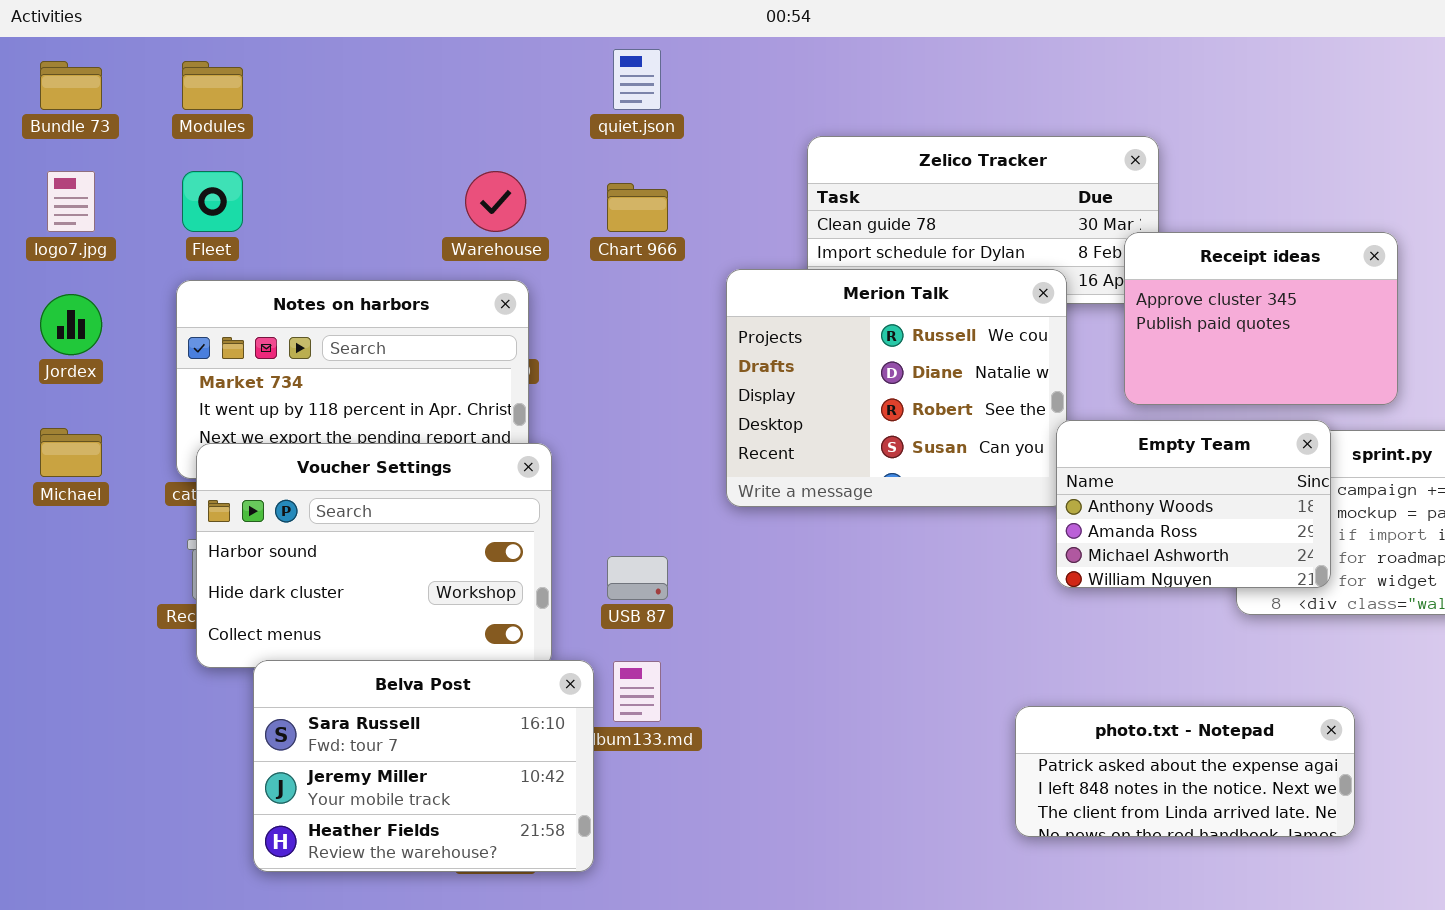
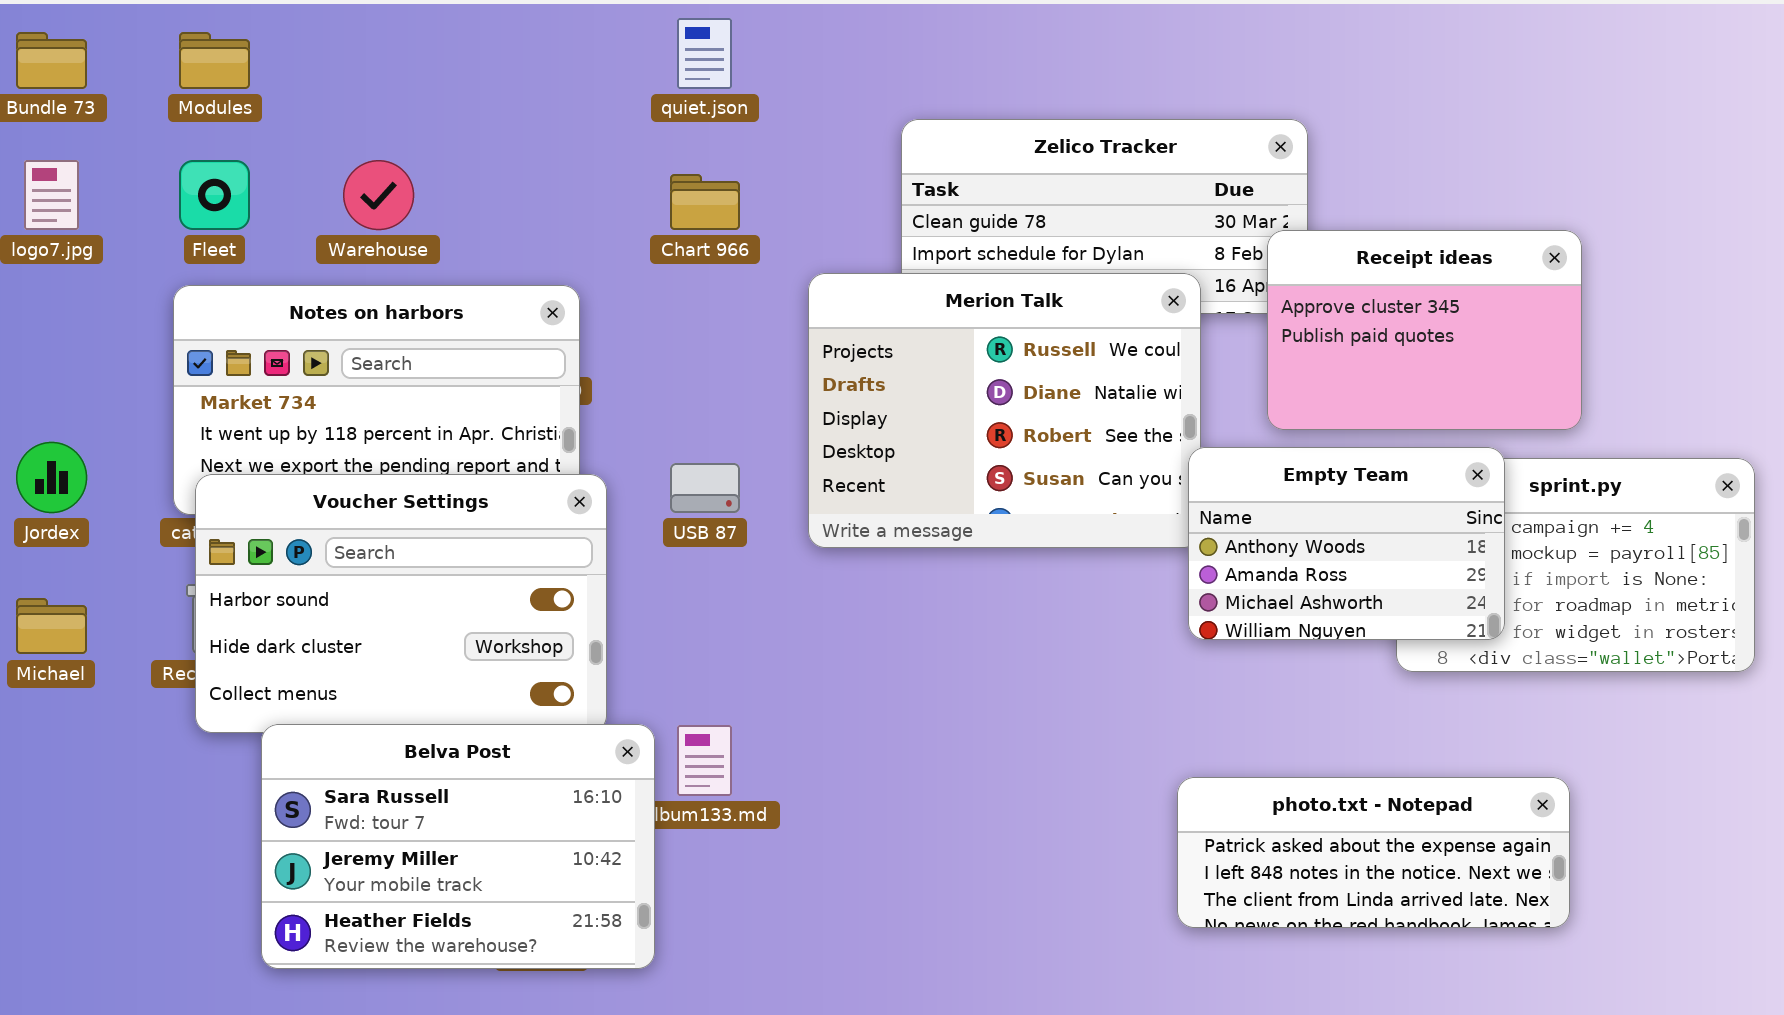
Warehouse: [465,171,526,232] -> [343,160,414,230], moved
Jordex: [40,294,102,355] -> [16,442,87,513], moved
Michael: [40,428,102,477] -> [16,598,87,654], moved
USB 87: [607,556,668,600] -> [670,463,740,513], moved
photo.txt - Notepad: [1015,706,1355,837] -> [1177,777,1570,928], moved

